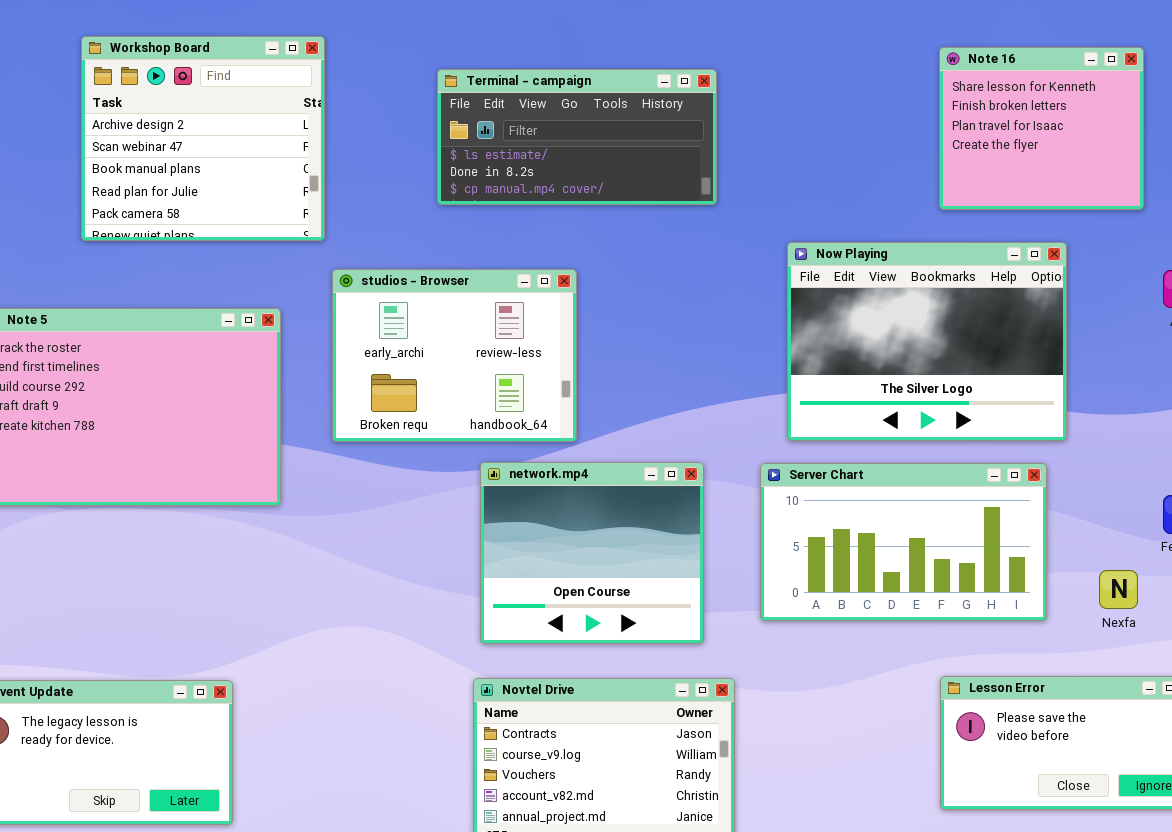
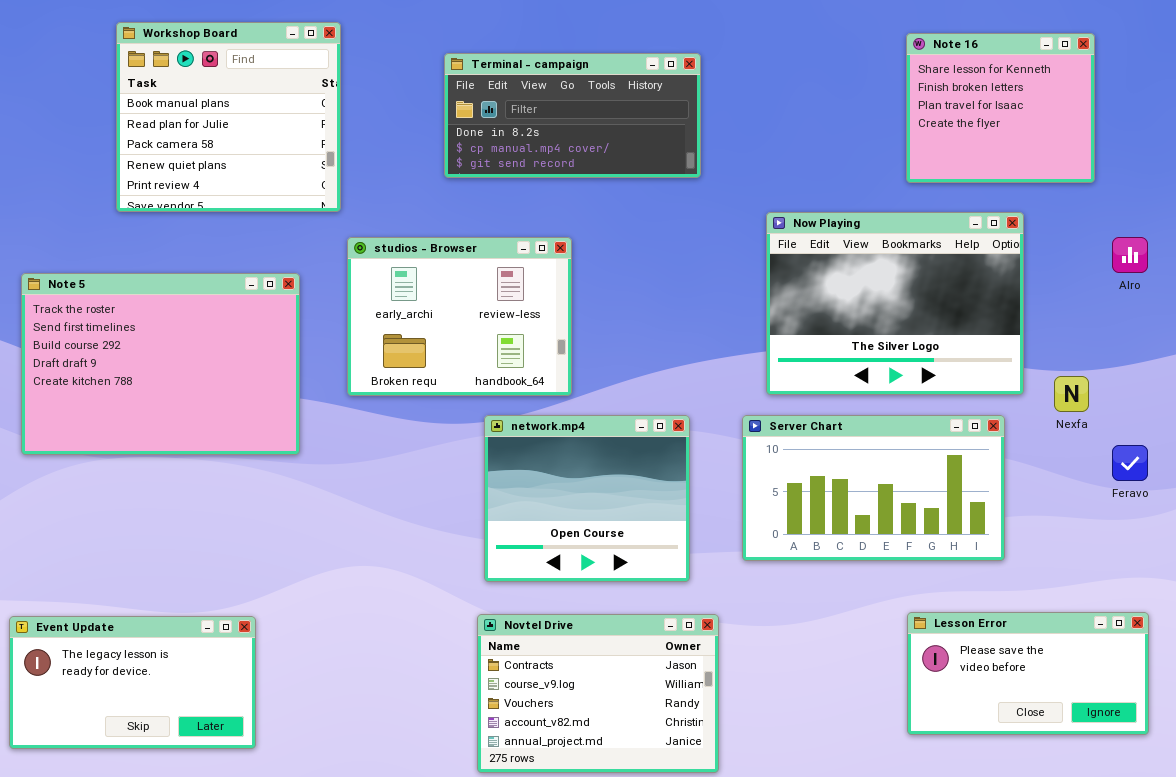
Workshop Board: [81,36,325,241] -> [116,22,341,212], scrolled down 2 rows
Terminal - campaign: [437,69,717,205] -> [444,53,701,178], scrolled down 1 row
Nexfa: [1099,570,1138,609] -> [1054,376,1089,412], moved

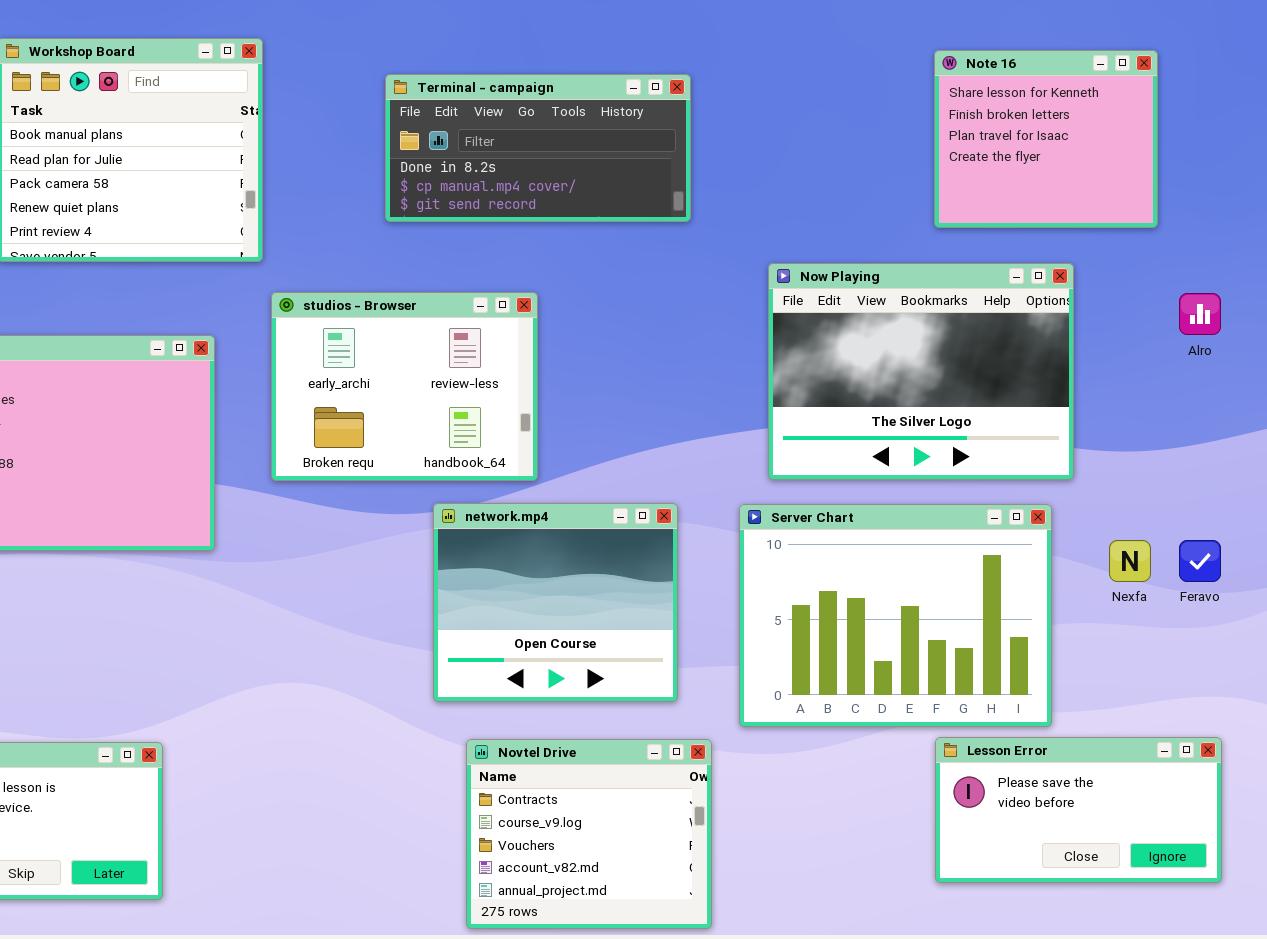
Nexfa: [1054,376,1089,412] -> [1109,540,1151,582], moved
Server Chart: [742,415,1005,561] -> [739,504,1052,727], resized
Novtel Drive: [477,614,719,773] -> [466,739,712,929], resized

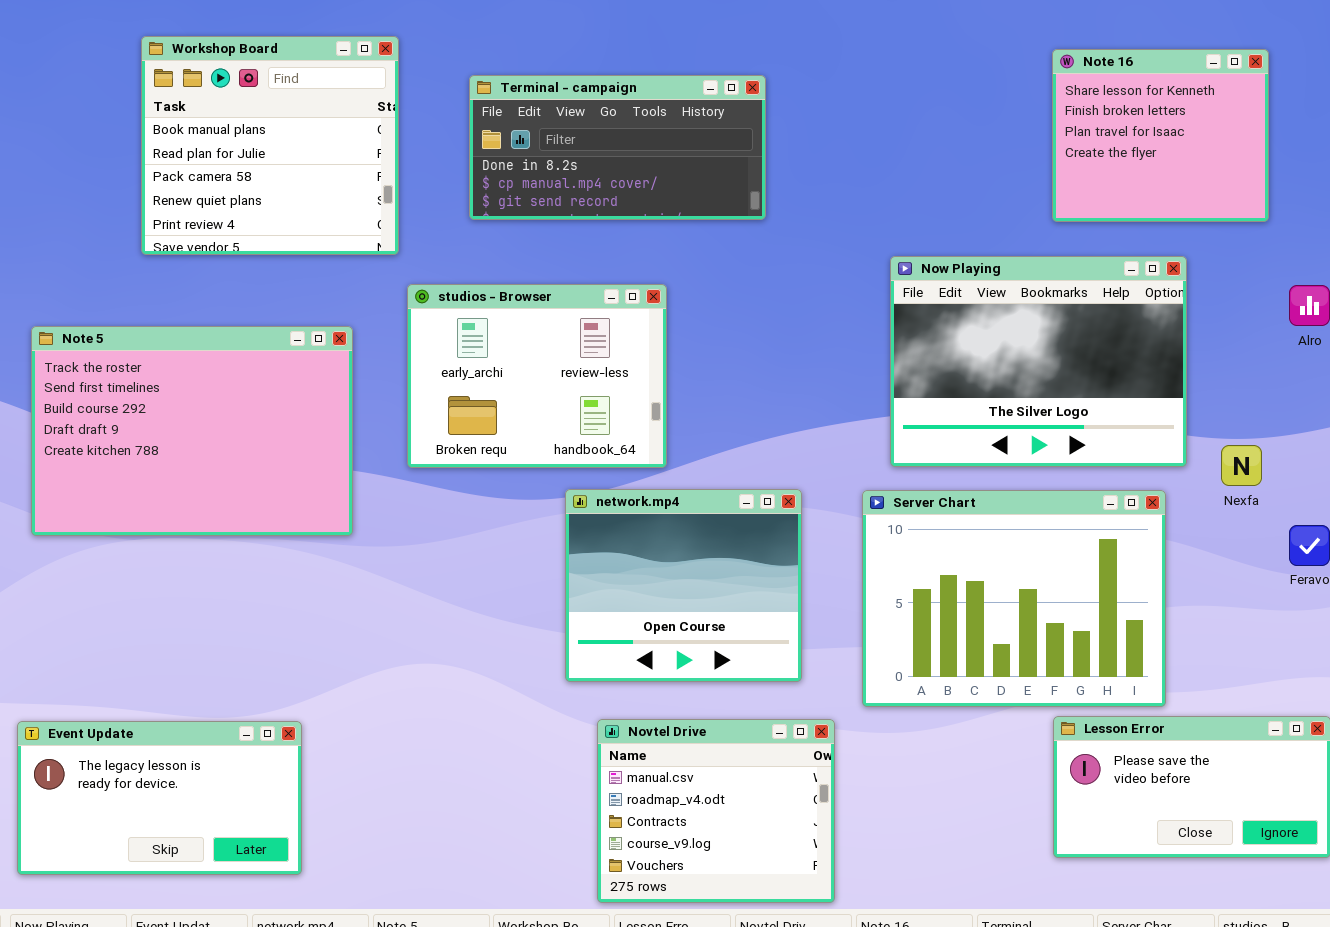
Terminal - campaign: [385,74,691,222] -> [469,75,766,220], moved
Nexfa: [1109,540,1151,582] -> [1221,445,1262,486], moved
Novtel Drive: [466,739,712,929] -> [597,719,835,903], scrolled up 2 rows

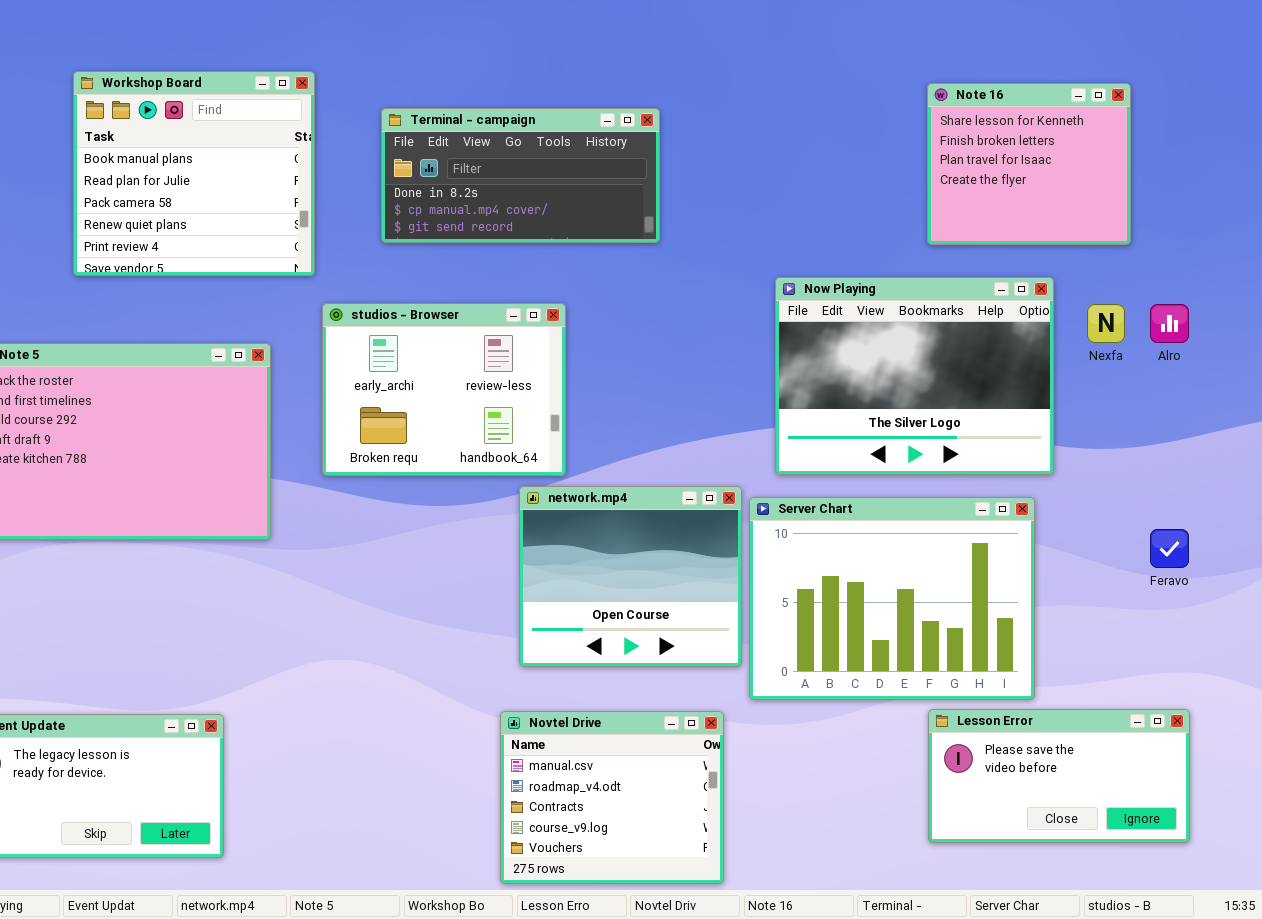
Nexfa: [1221,445,1262,486] -> [1087,304,1125,343], moved
network.mp4: [565,489,802,682] -> [519,486,742,667], moved

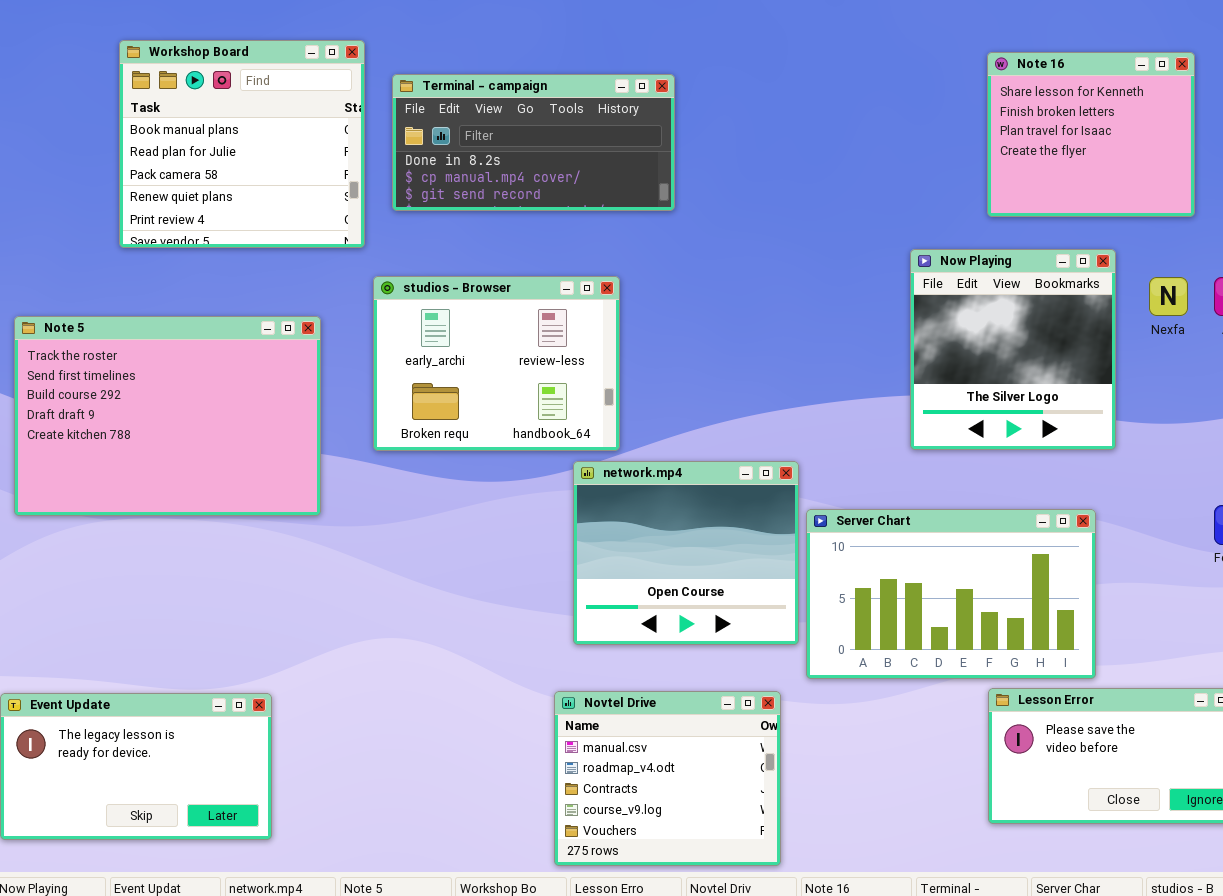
Terminal - campaign: [381,108,660,243] -> [392,74,675,211], moved
Now Playing: [775,277,1054,475] -> [910,249,1116,450], resized
Server Chart: [749,497,1035,700] -> [806,509,1096,679], resized

